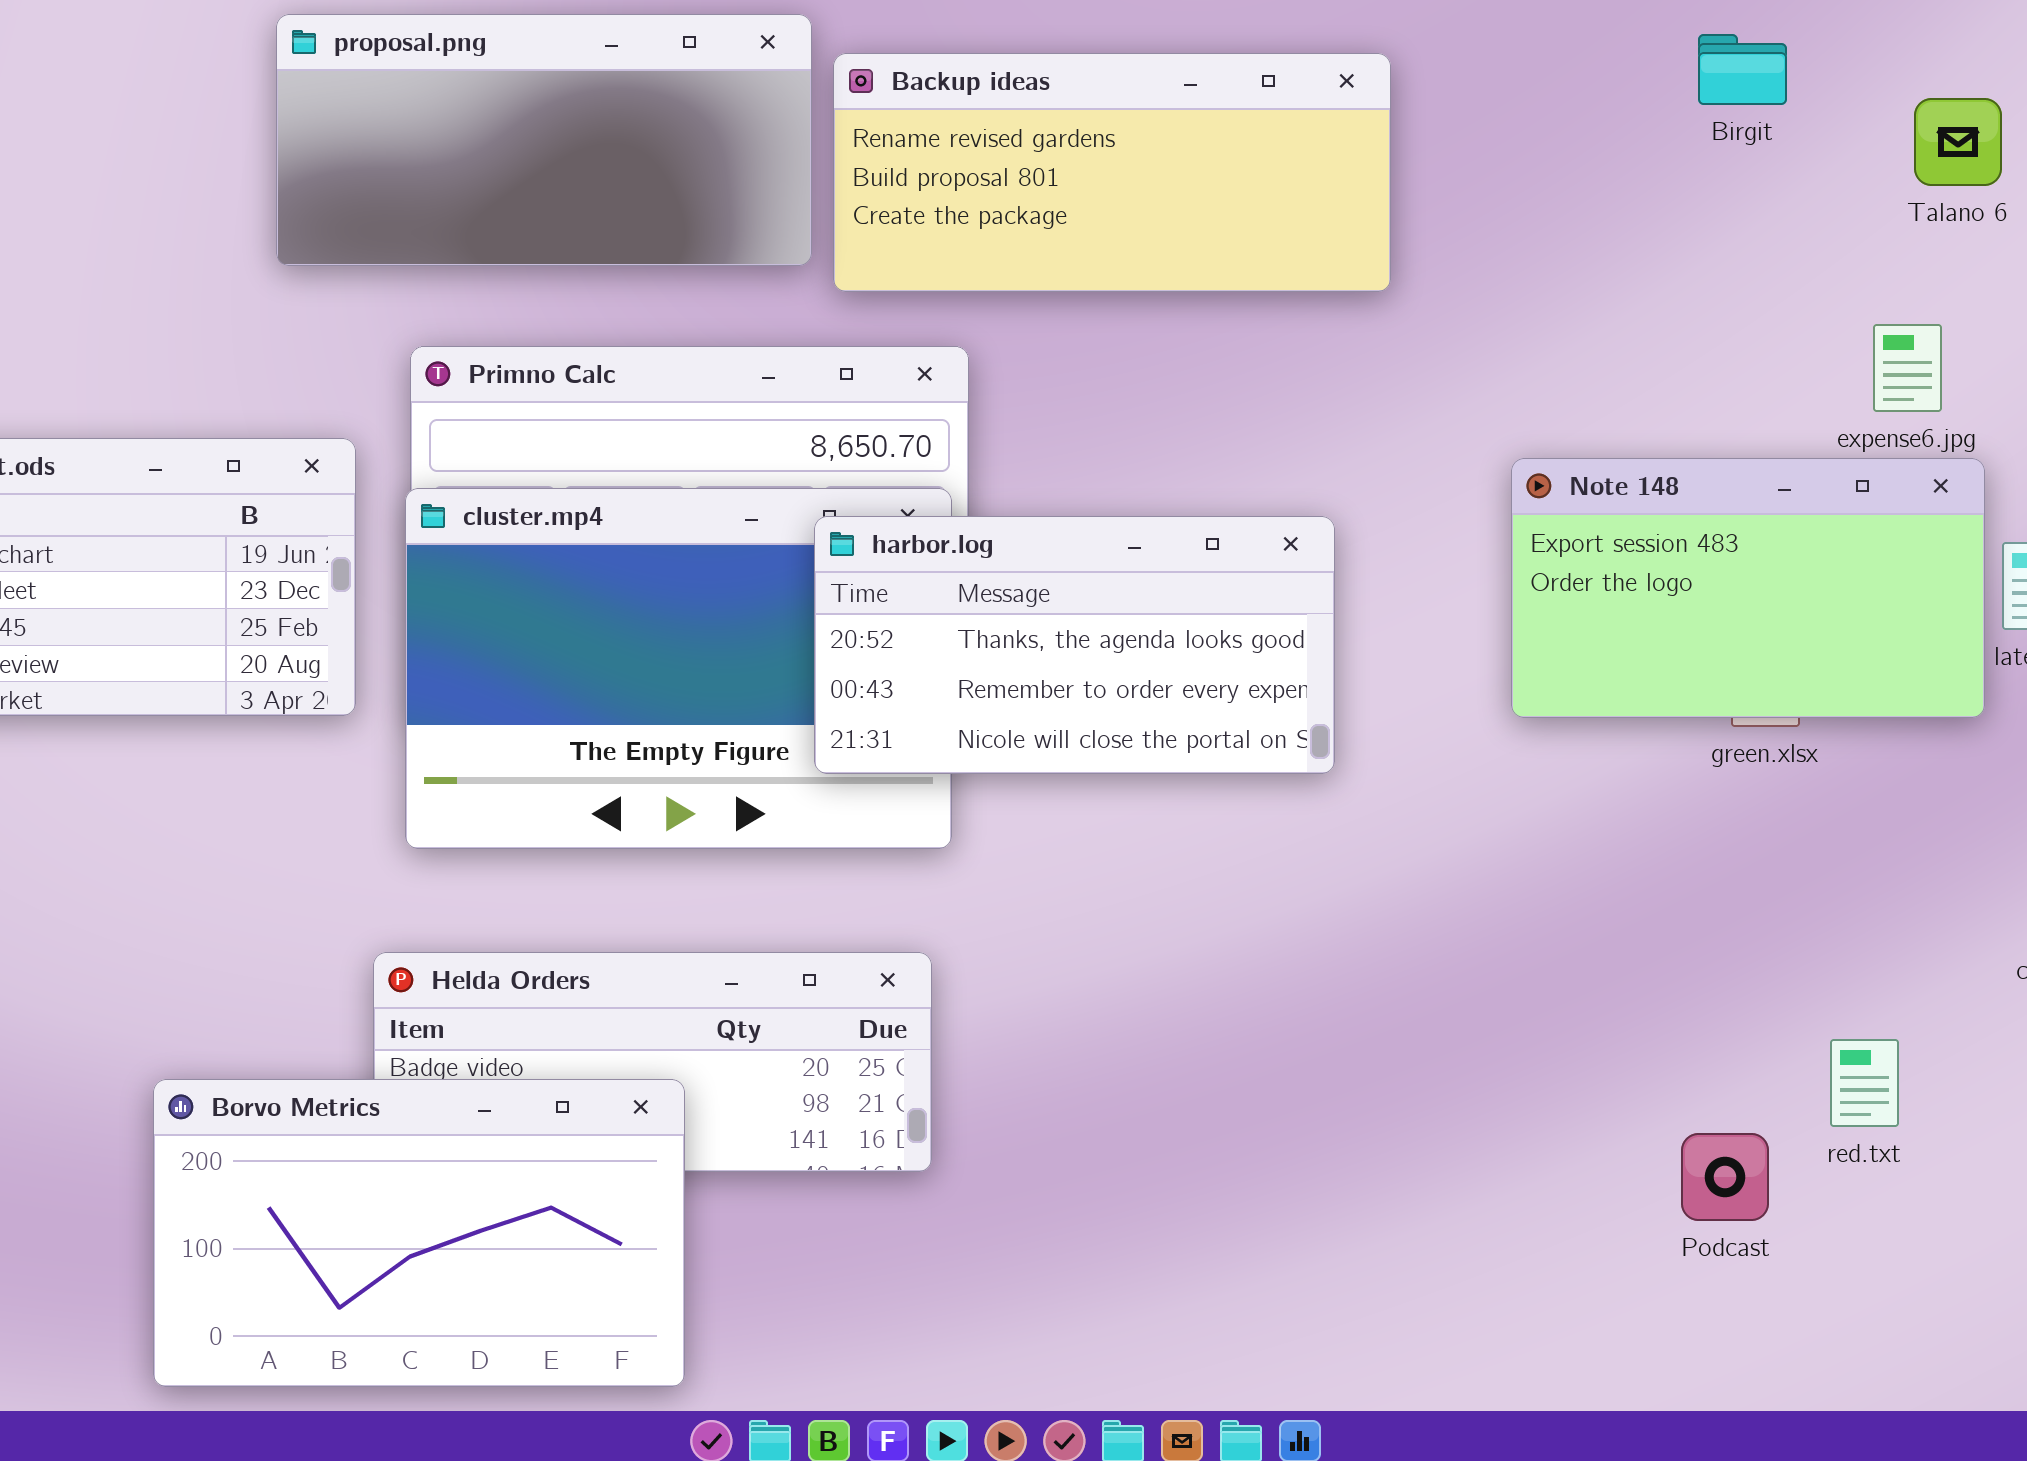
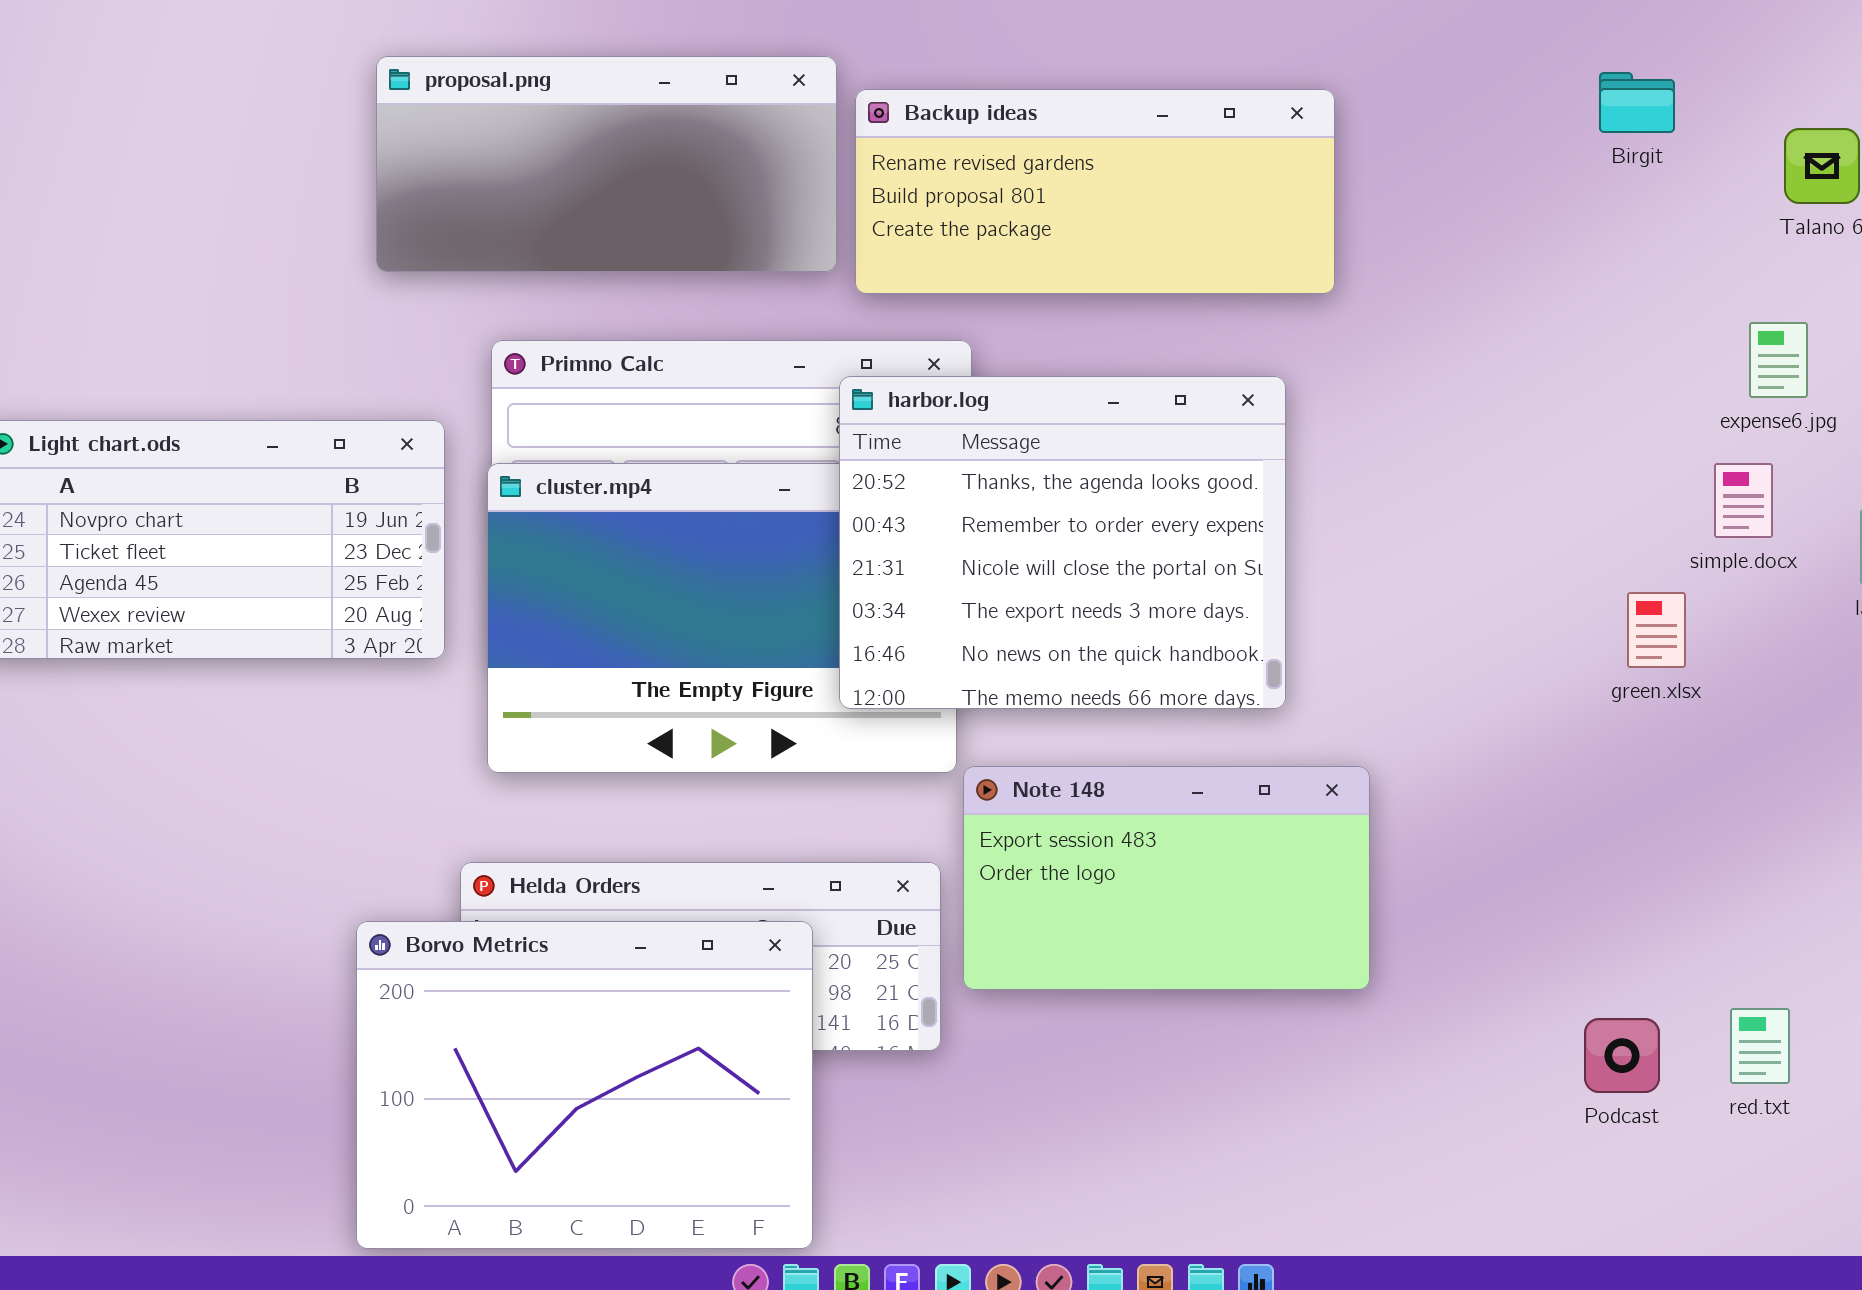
Note 148: [1511,458,1985,718] -> [963,766,1370,990], moved
harbor.log: [814,516,1335,774] -> [839,376,1286,709], resized
red.txt: [1830,1039,1899,1127] -> [1730,1008,1790,1084], moved
Borvo Metrics: [153,1079,685,1387] -> [356,921,813,1249], moved, resized

